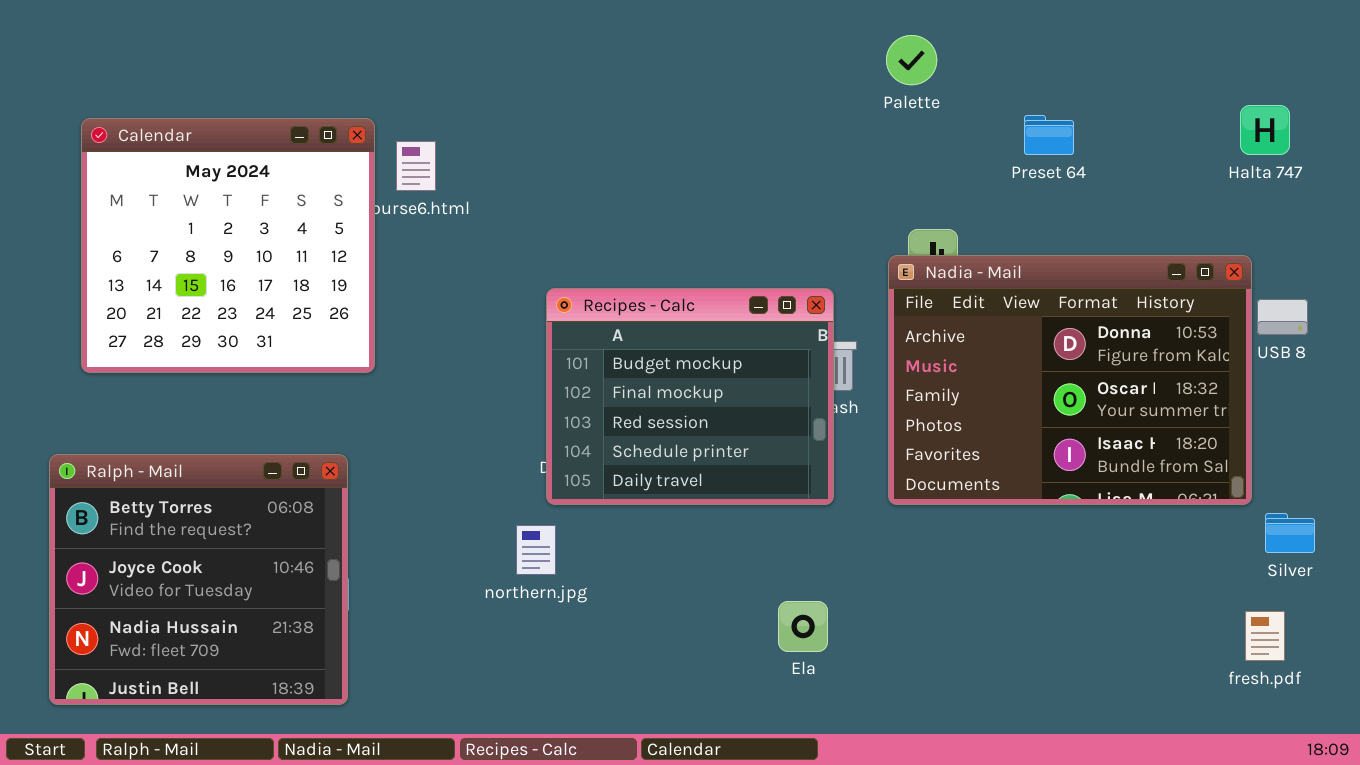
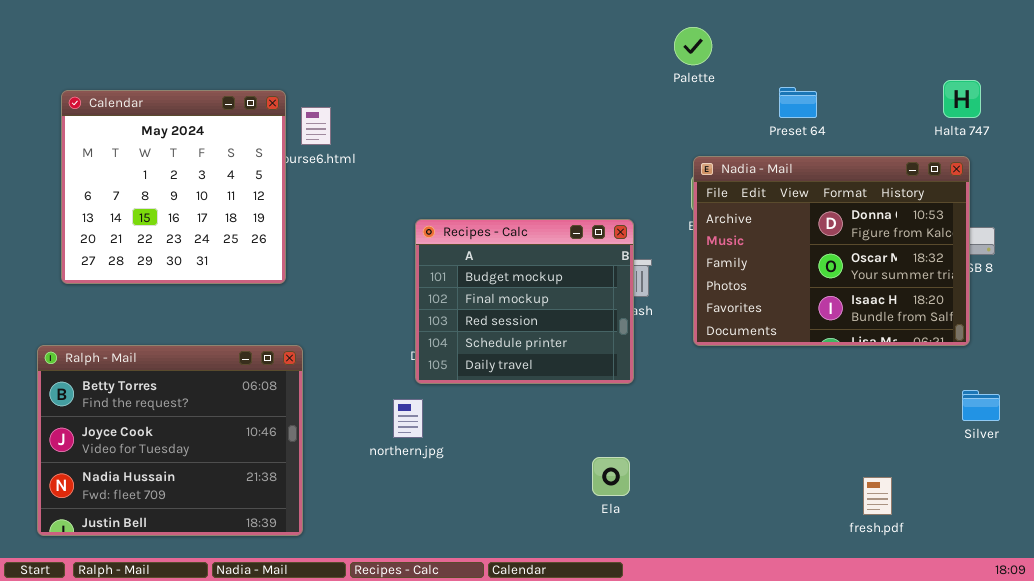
Nadia - Mail: [888,255,1252,505] -> [693,156,970,346], moved
Ralph - Mail: [49,454,348,705] -> [37,345,303,536], resized
fresh.pdf: [1245,611,1285,661] -> [863,477,892,515], moved

